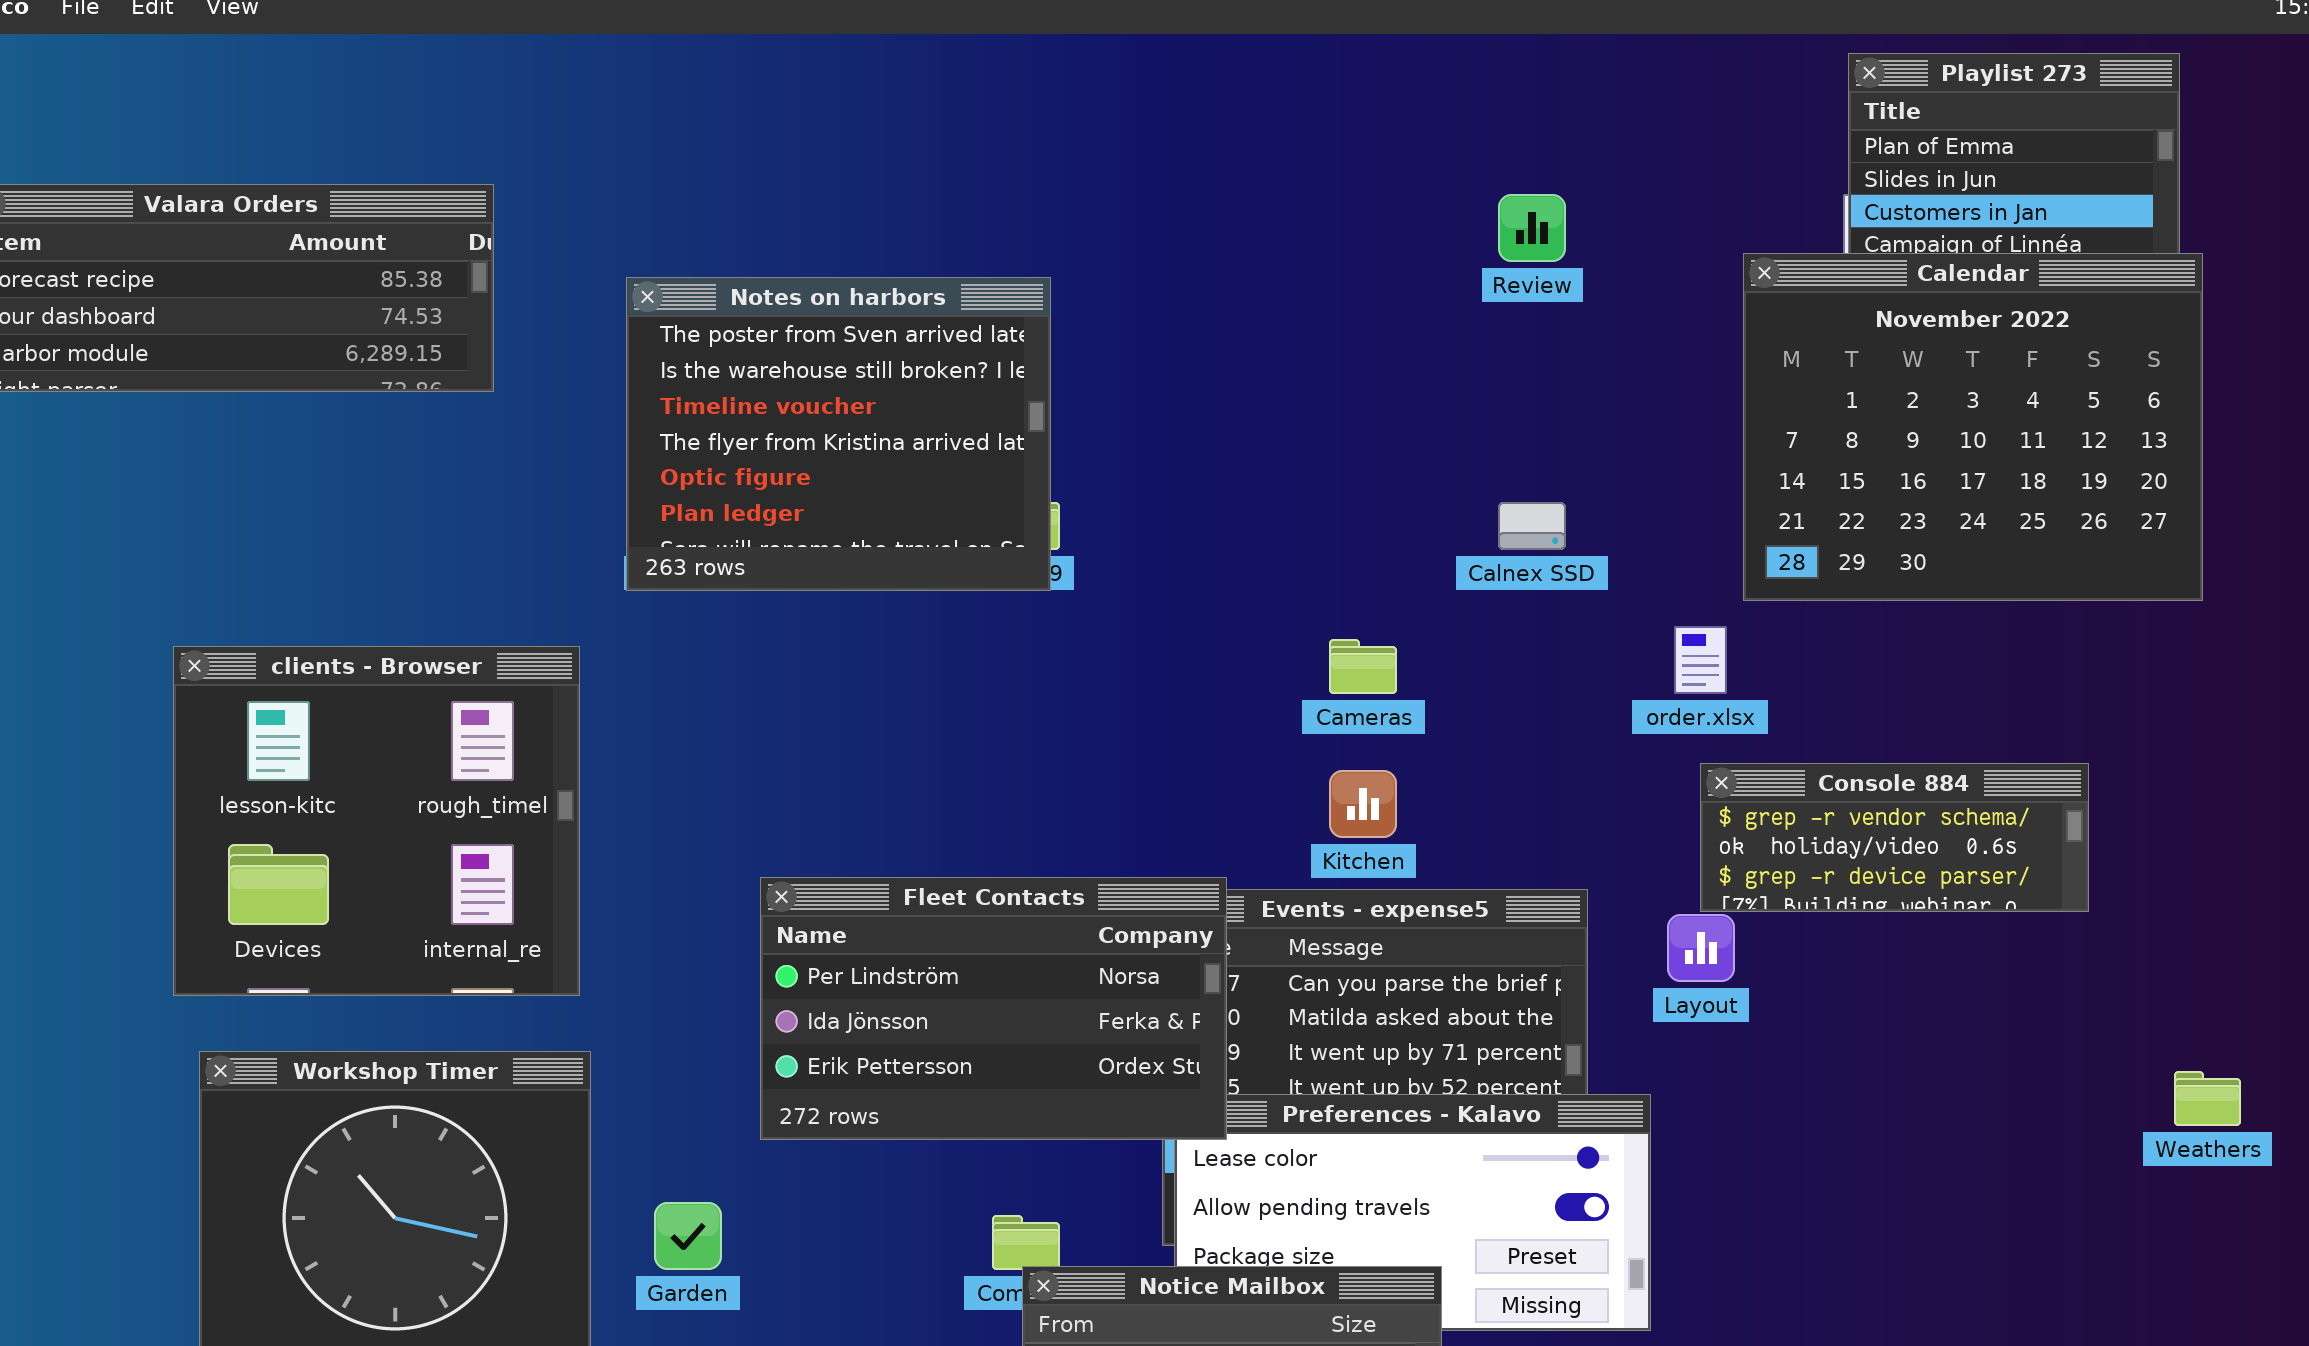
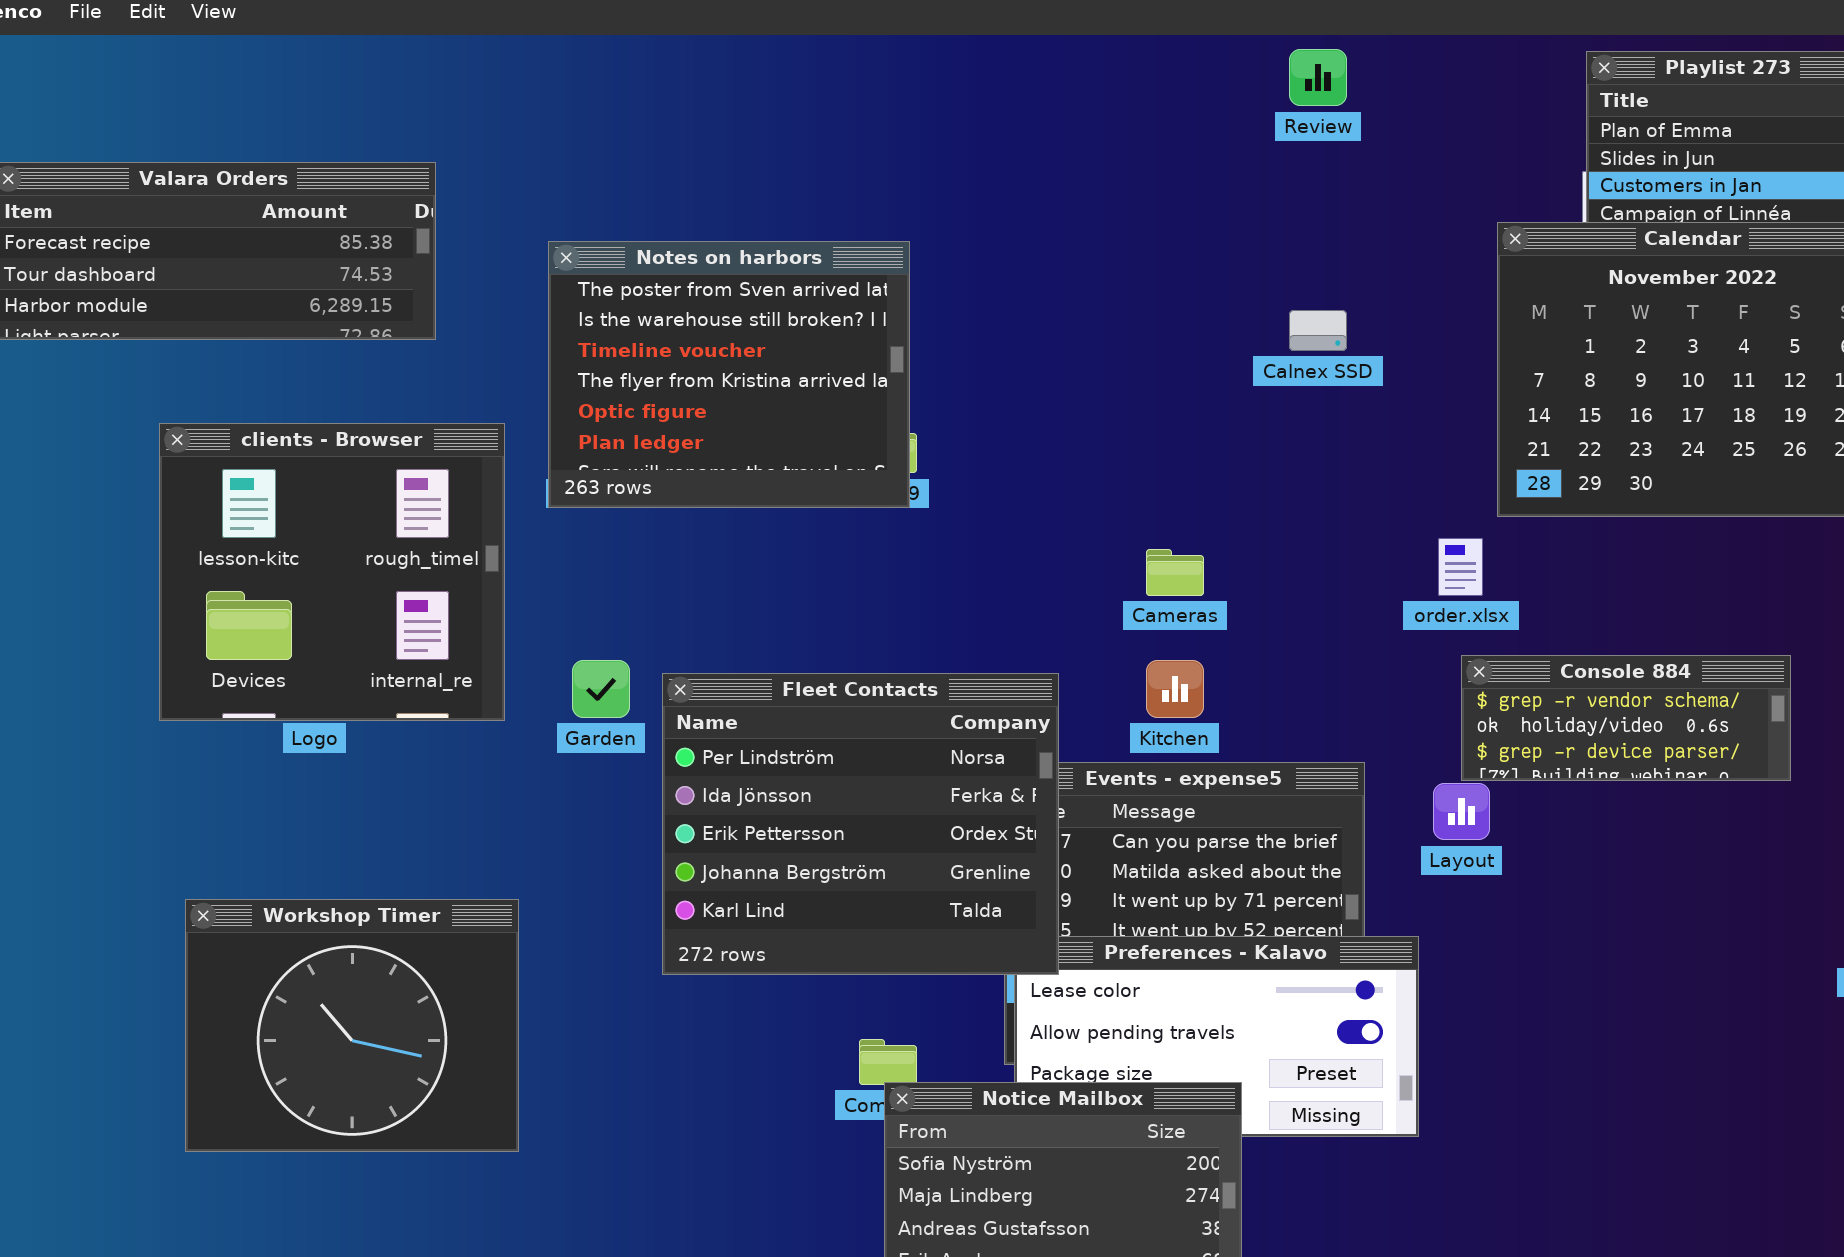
Review: [1498,194,1566,262] -> [1289,49,1347,106], moved
Calnex SSD: [1498,502,1566,550] -> [1289,310,1347,351], moved
clients - Browser: [173,646,580,996] -> [159,423,505,721], moved
Fleet Contacts: [760,877,1227,1140] -> [662,673,1059,975], resized
Garden: [654,1202,722,1270] -> [572,660,630,718], moved

